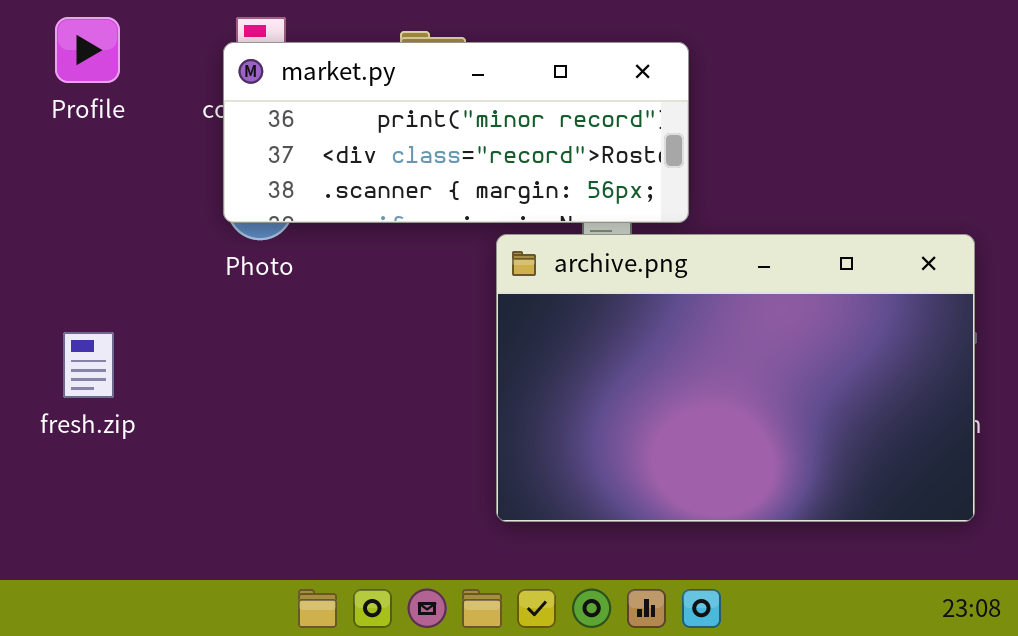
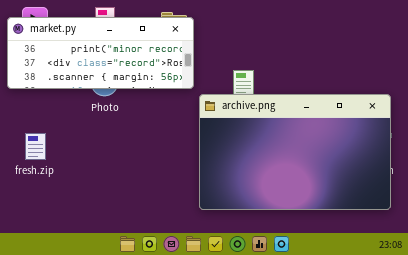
market.py: [223,42,689,223] -> [7,17,194,89], moved

